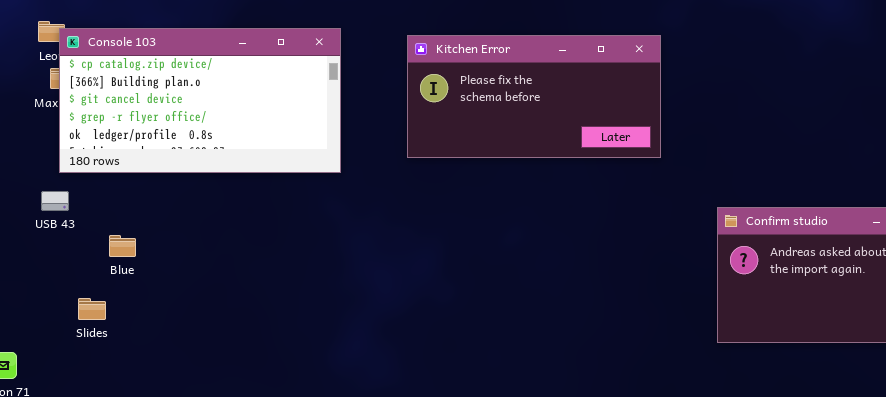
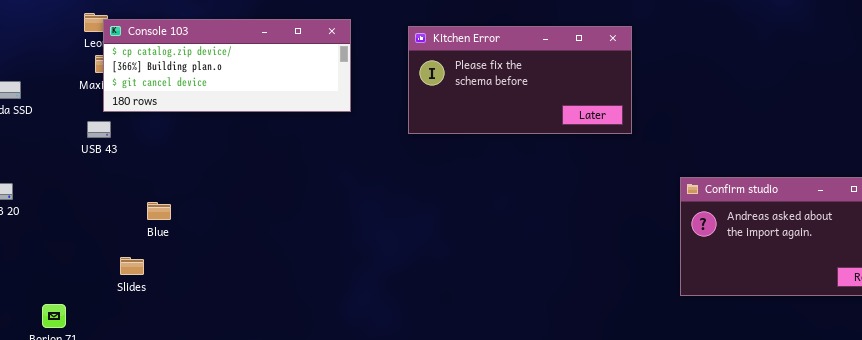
Console 103: [59,28,341,173] -> [103,19,351,112], resized
USB 43: [41,191,69,211] -> [87,121,111,138], moved

